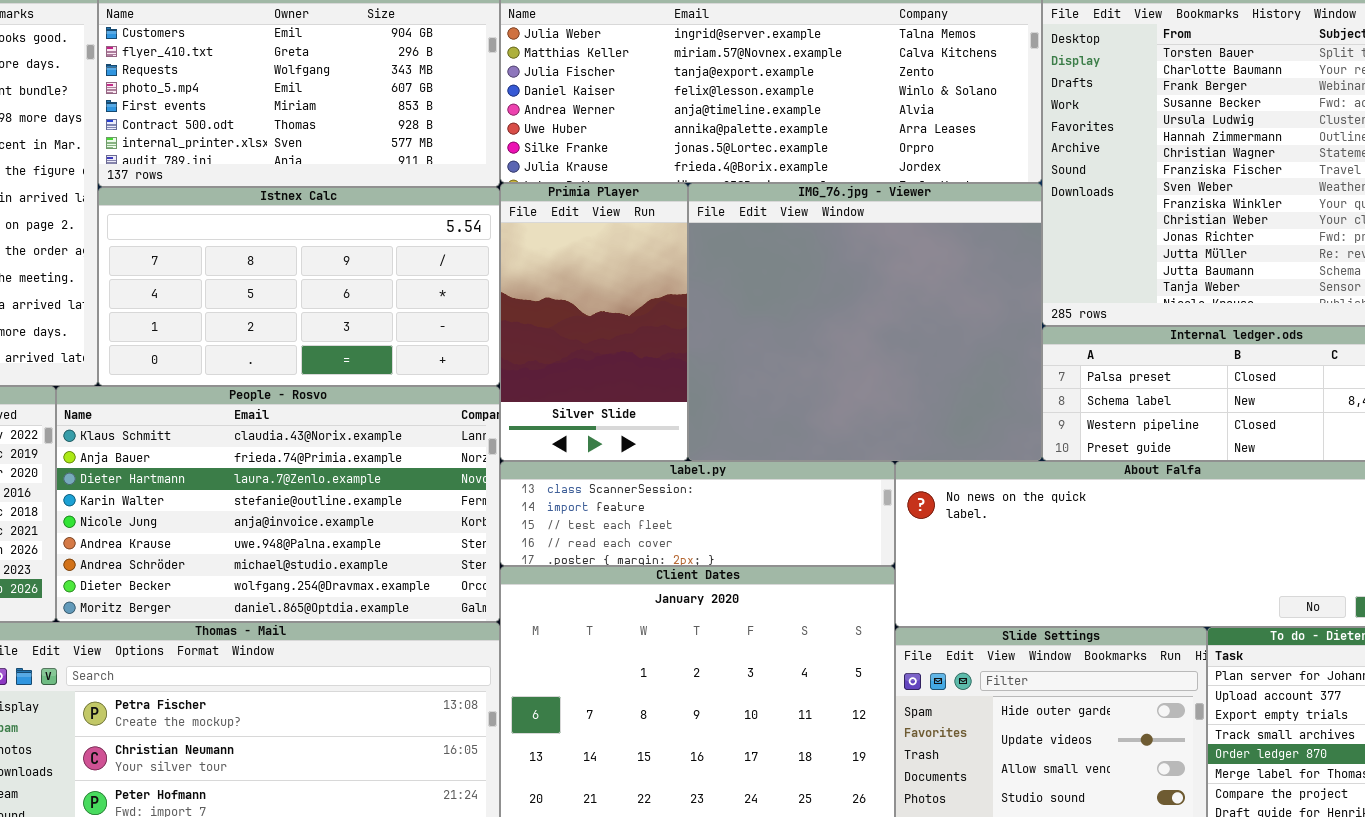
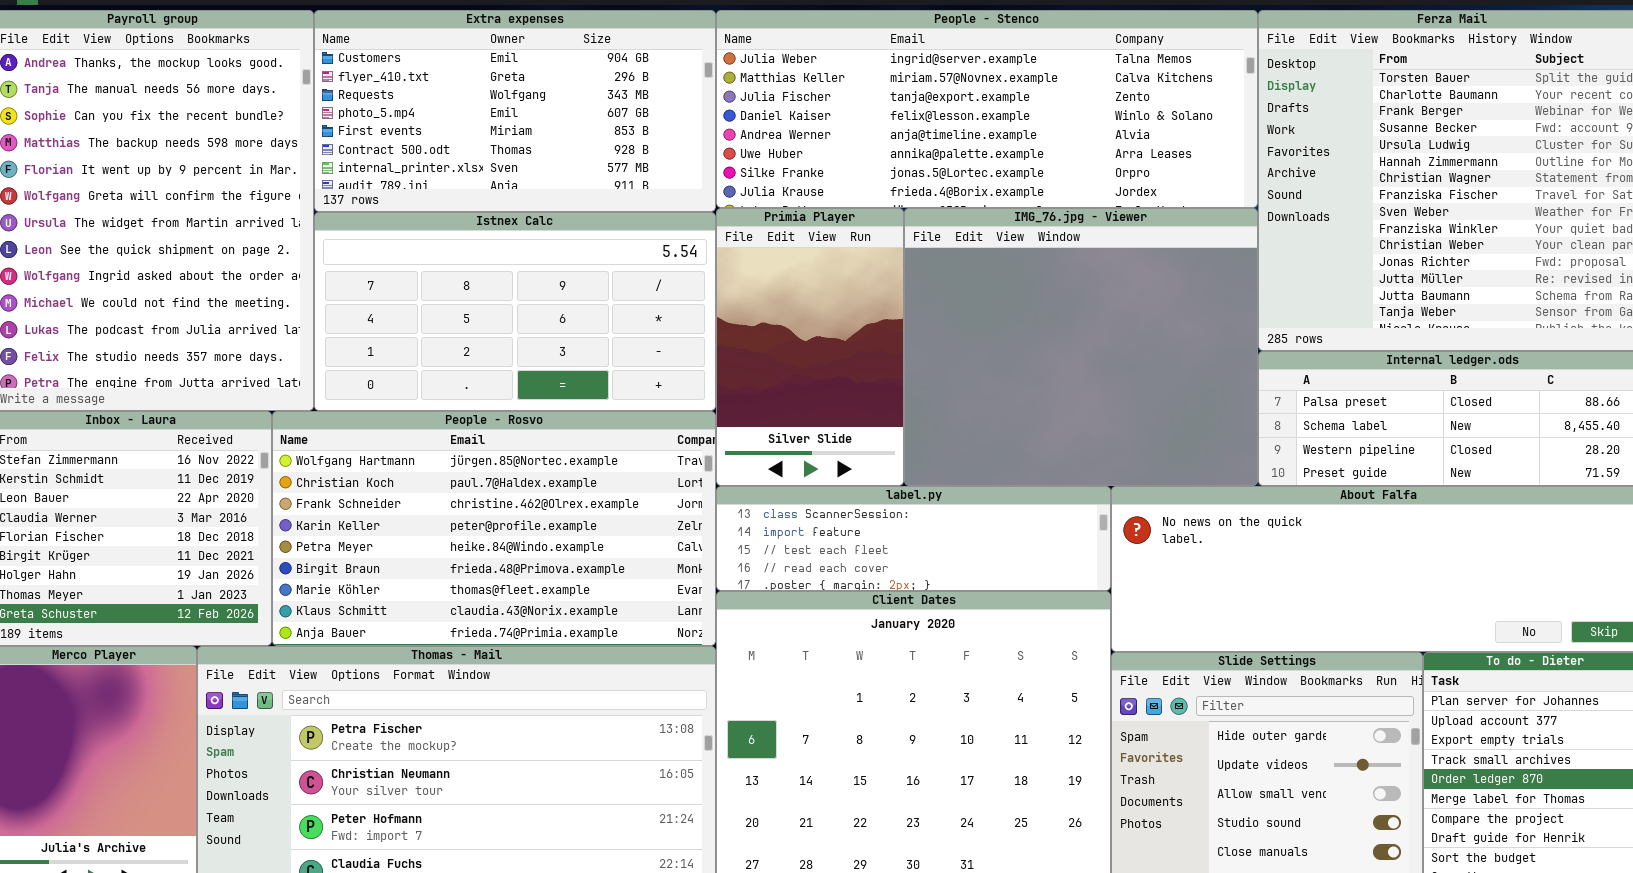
People - Rosvo: [56,386,500,622] -> [272,411,716,646], scrolled up 7 rows

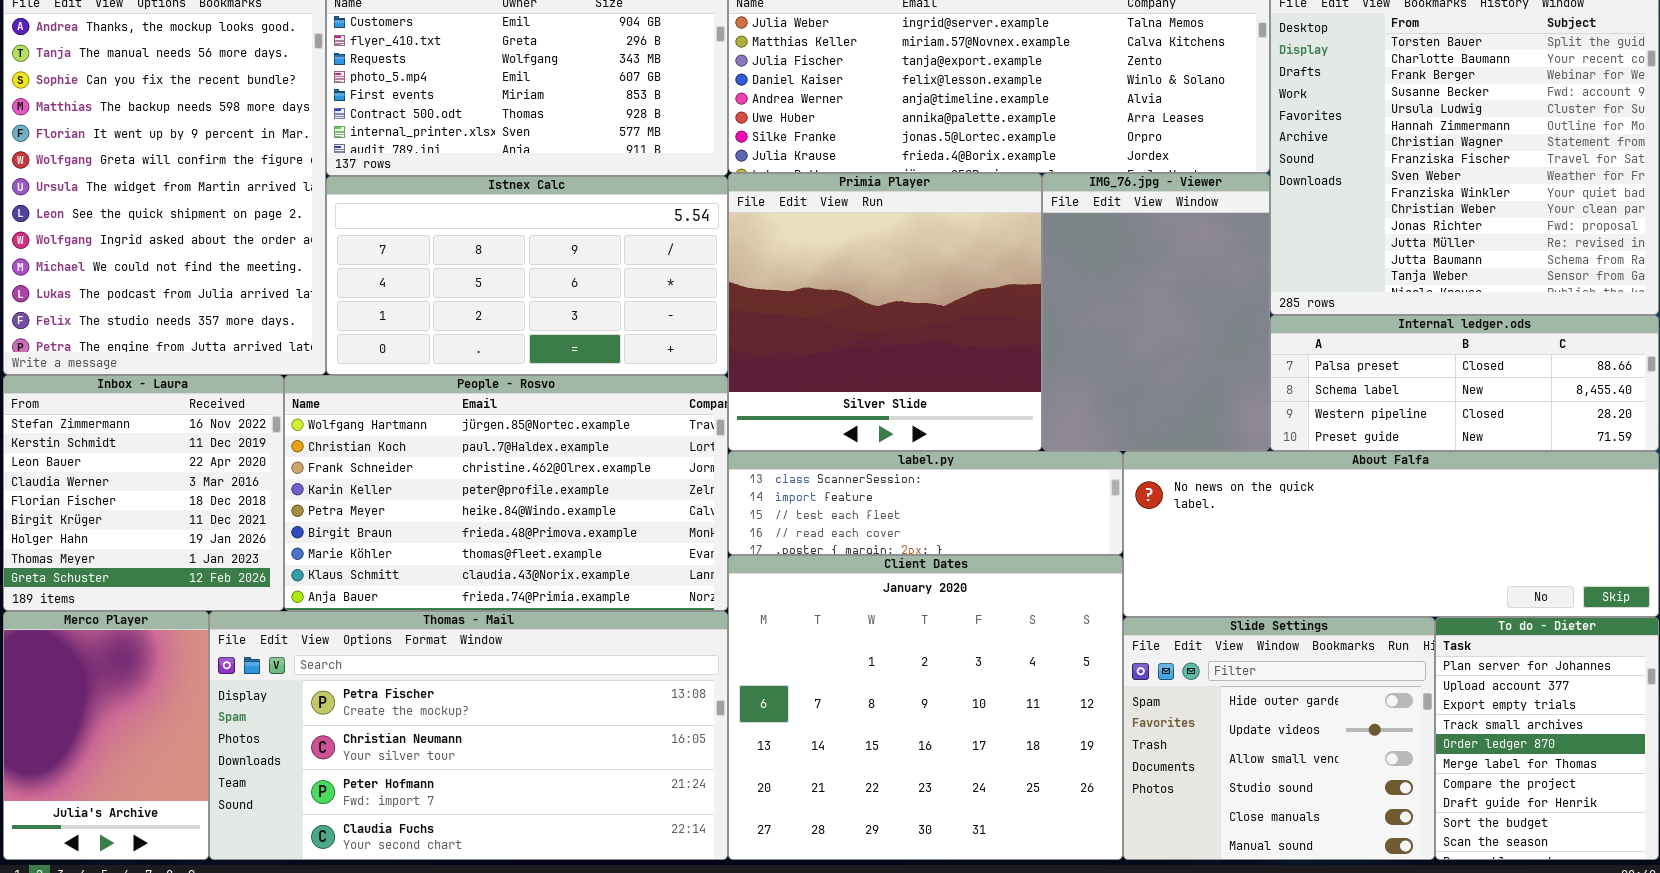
Primia Player: [716,208,904,486] -> [728,173,1042,451], resized
IMG_76.jpg - Viewer: [904,208,1258,486] -> [1042,173,1270,451], resized

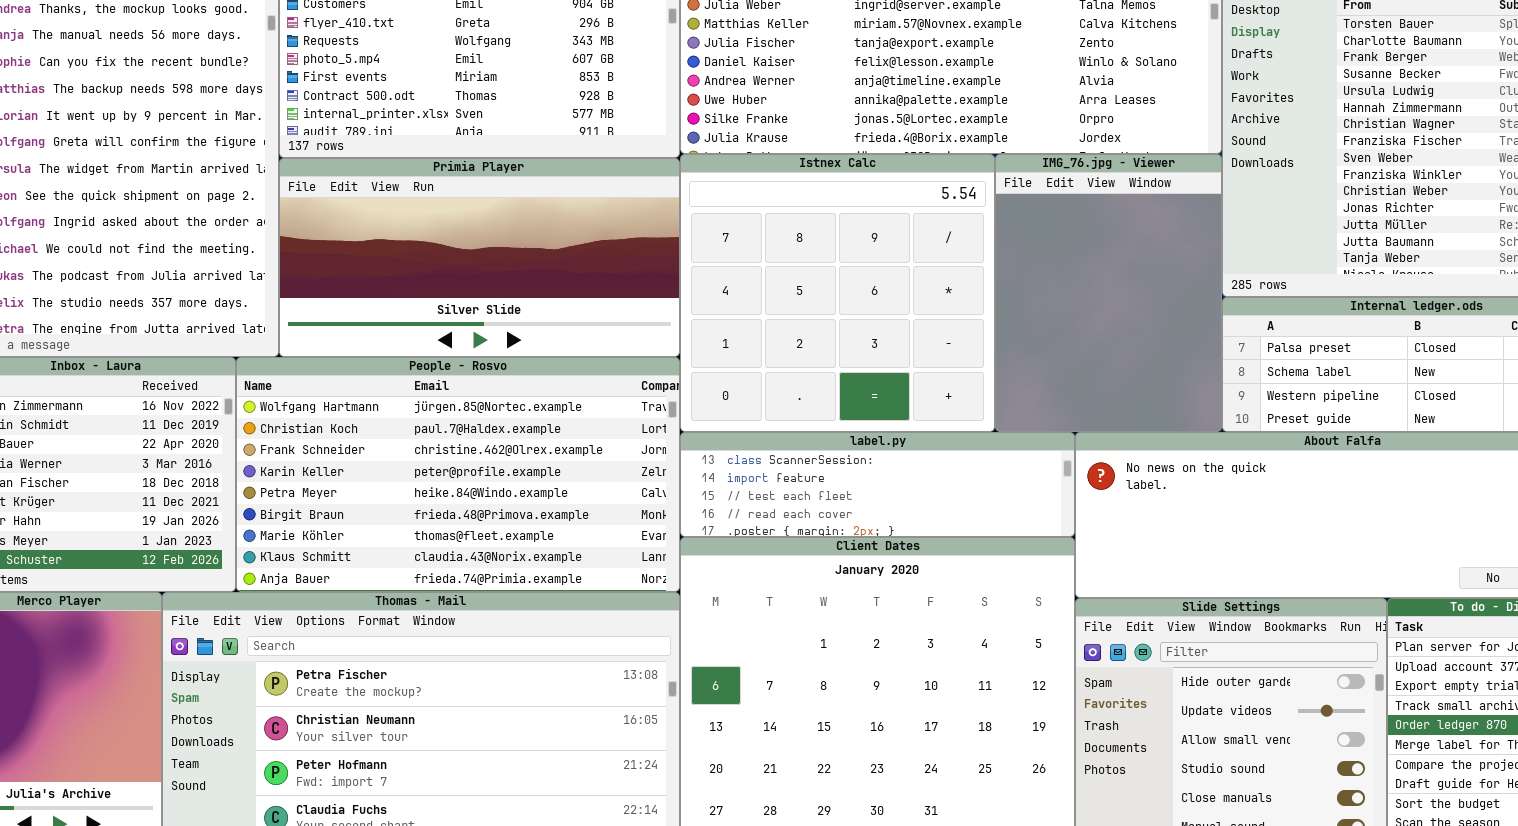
Primia Player: [728,173,1042,451] -> [279,158,680,357], moved, resized
Istnex Calc: [326,176,728,375] -> [680,154,995,432], moved, resized

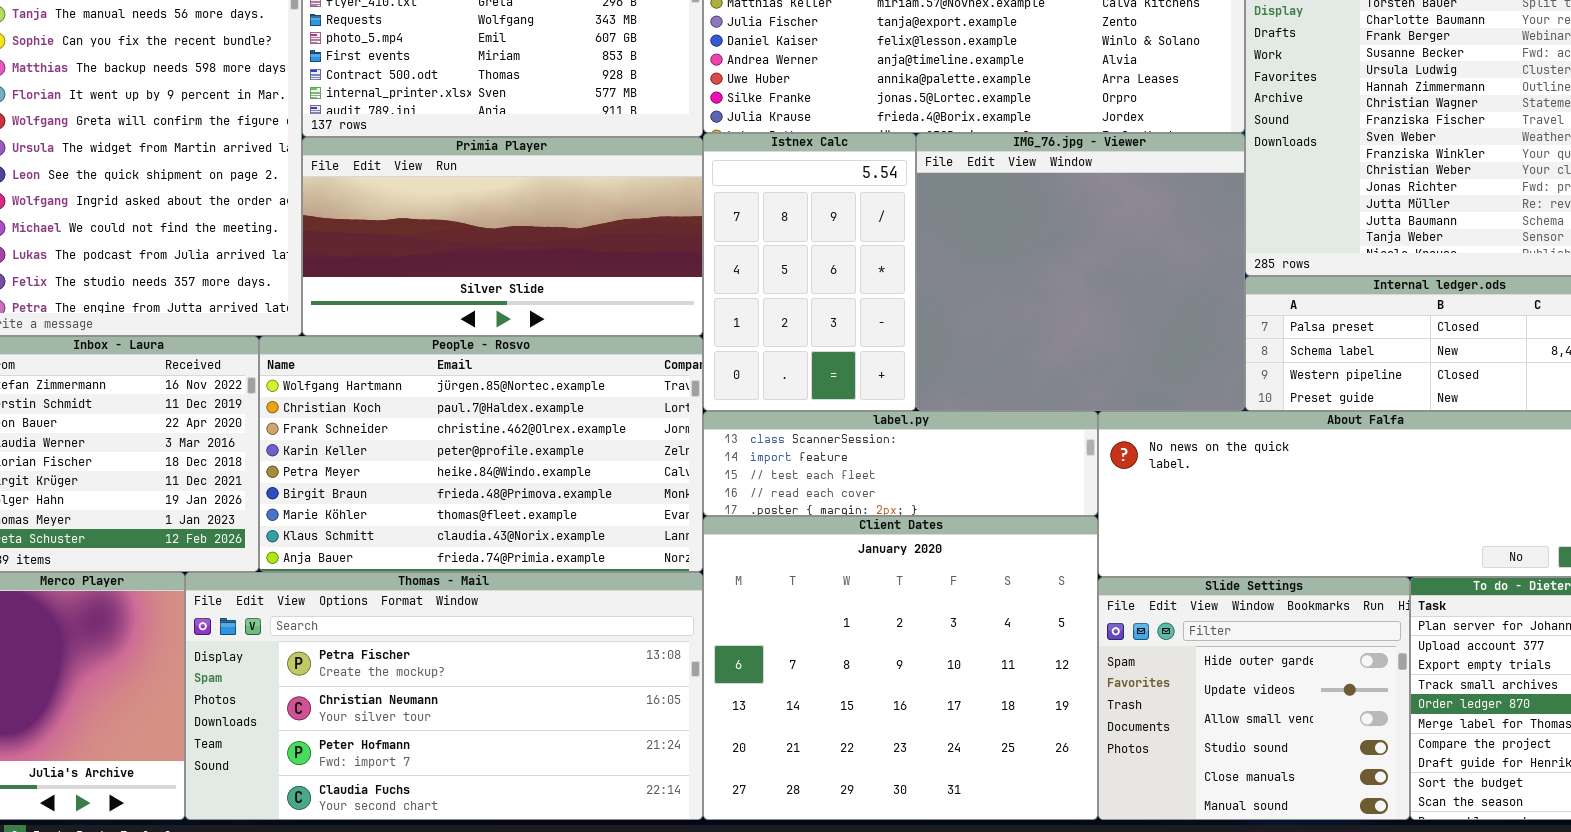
Istnex Calc: [680,154,995,432] -> [703,133,916,411], resized
IMG_76.jpg - Viewer: [995,154,1222,432] -> [916,133,1245,411], resized

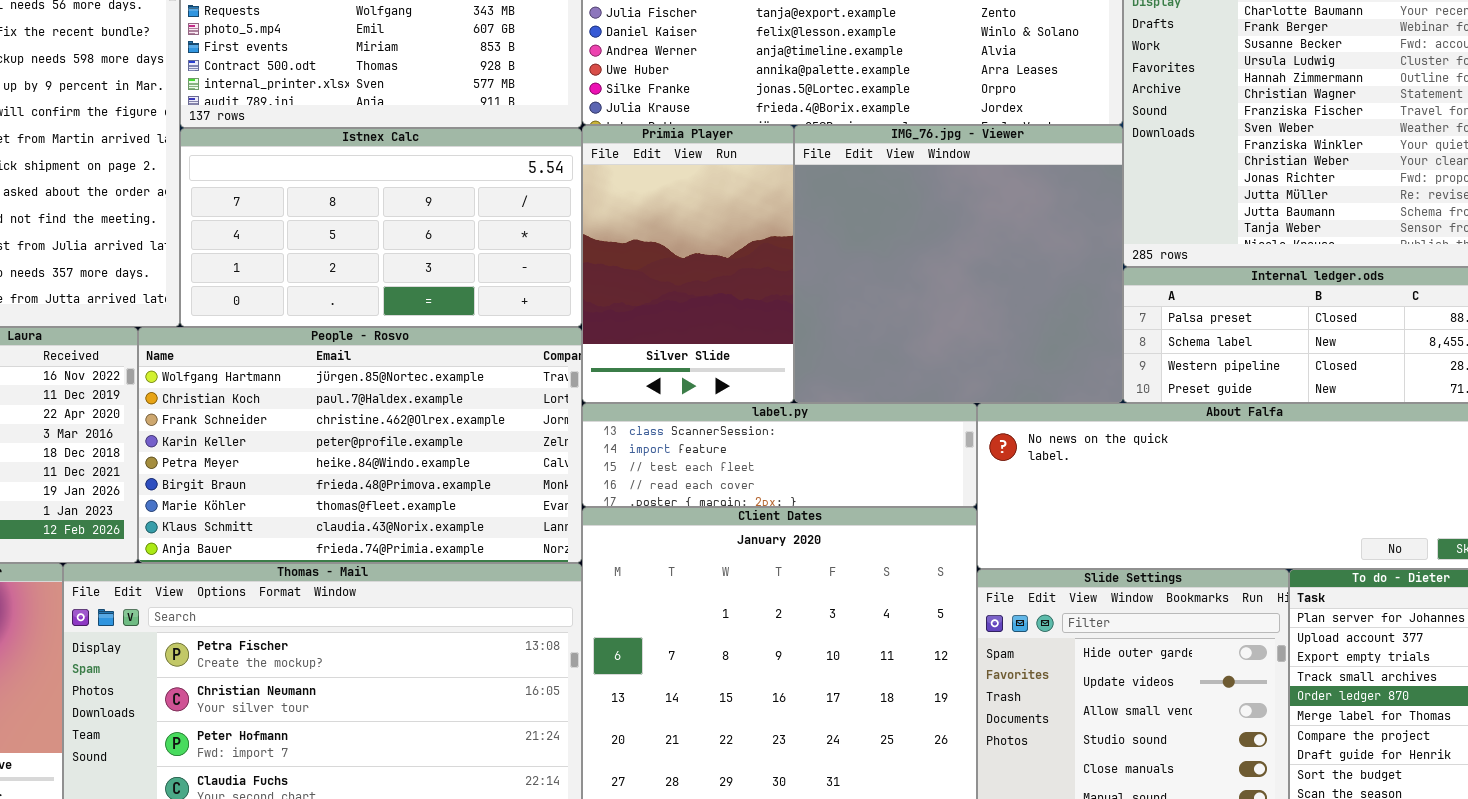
Istnex Calc: [703,133,916,411] -> [180,128,582,327], moved, resized
Primia Player: [302,137,703,336] -> [582,125,794,403], moved, resized

